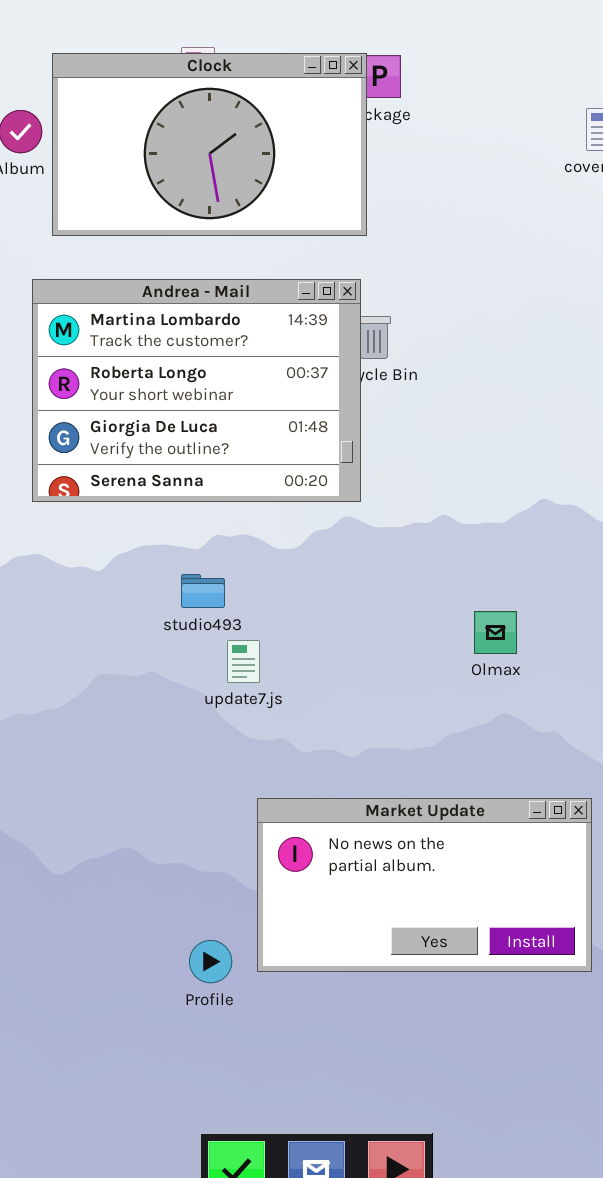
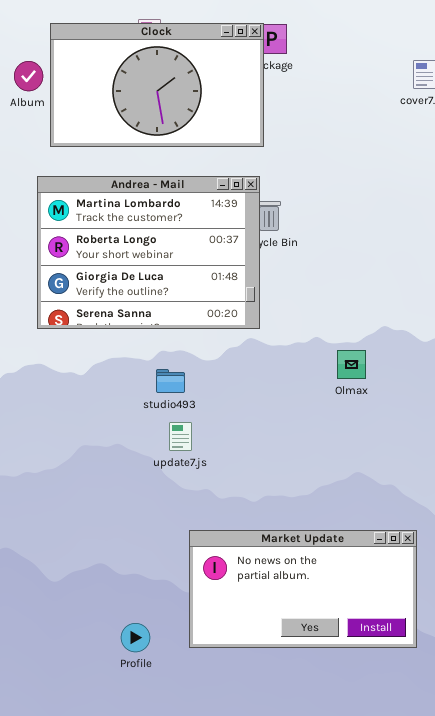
studio493: [181,574,225,608] -> [156,369,185,393], moved
Olmax: [474,611,517,654] -> [337,350,366,379], moved
Profile: [189,940,232,983] -> [121,623,150,652], moved

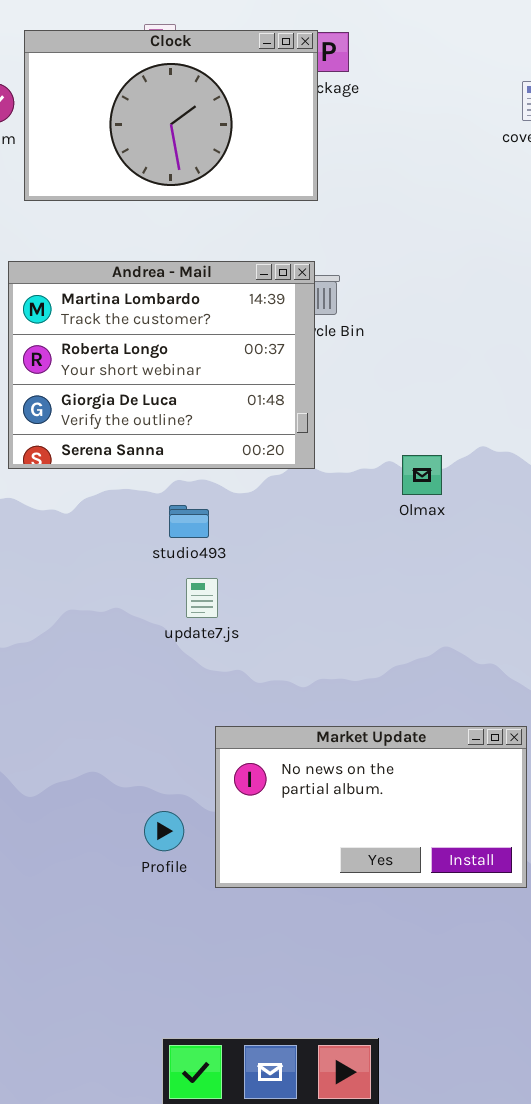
Andrea - Mail: [37,176,260,329] -> [8,261,315,469], moved
Olmax: [337,350,366,379] -> [402,455,442,495], moved
Profile: [121,623,150,652] -> [144,811,184,851], moved

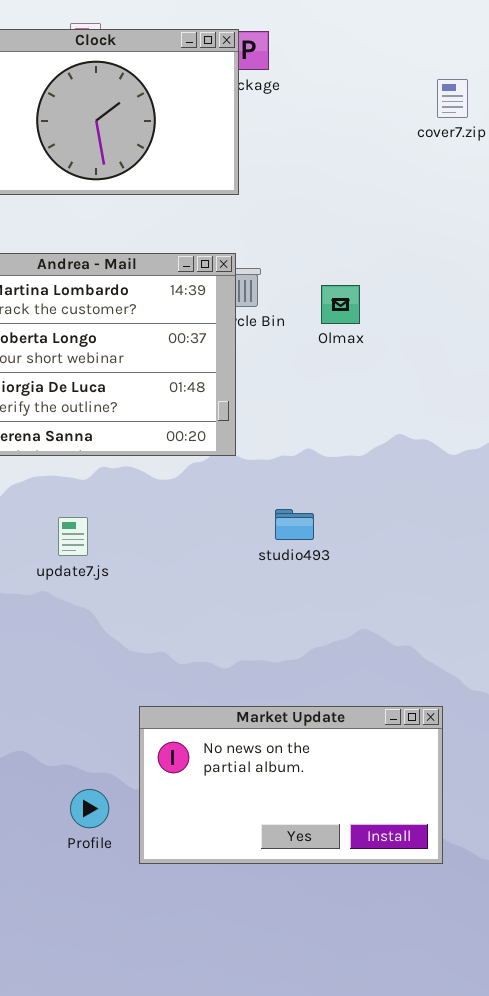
Olmax: [402,455,442,495] -> [321,285,360,324], moved
studio493: [169,505,209,538] -> [275,509,314,540], moved
update7.js: [186,578,218,618] -> [58,517,88,556], moved

